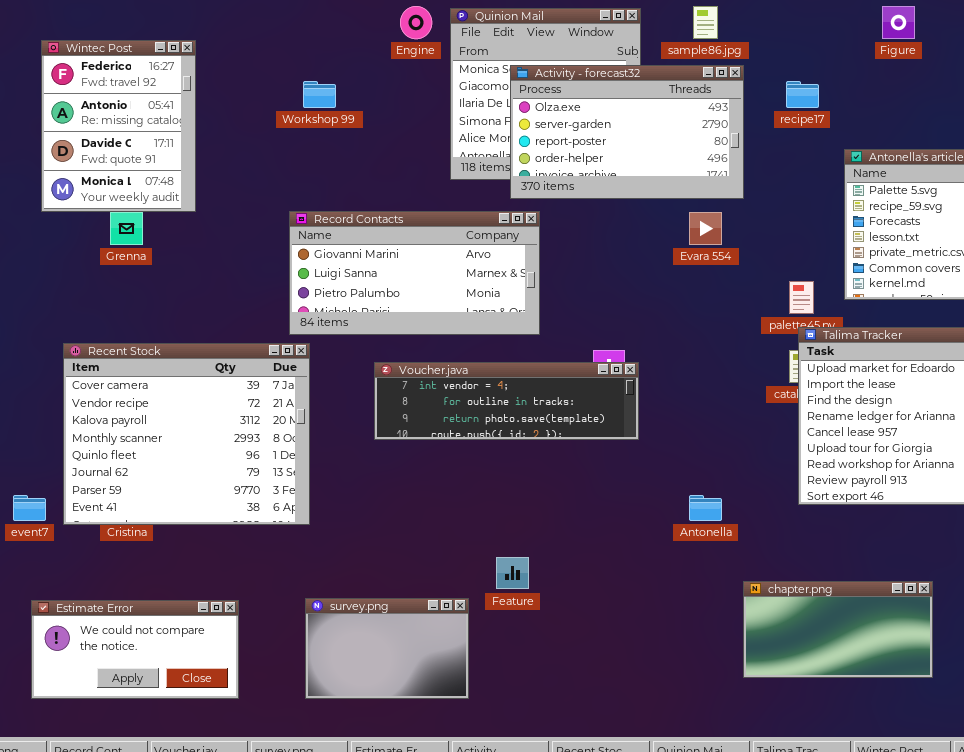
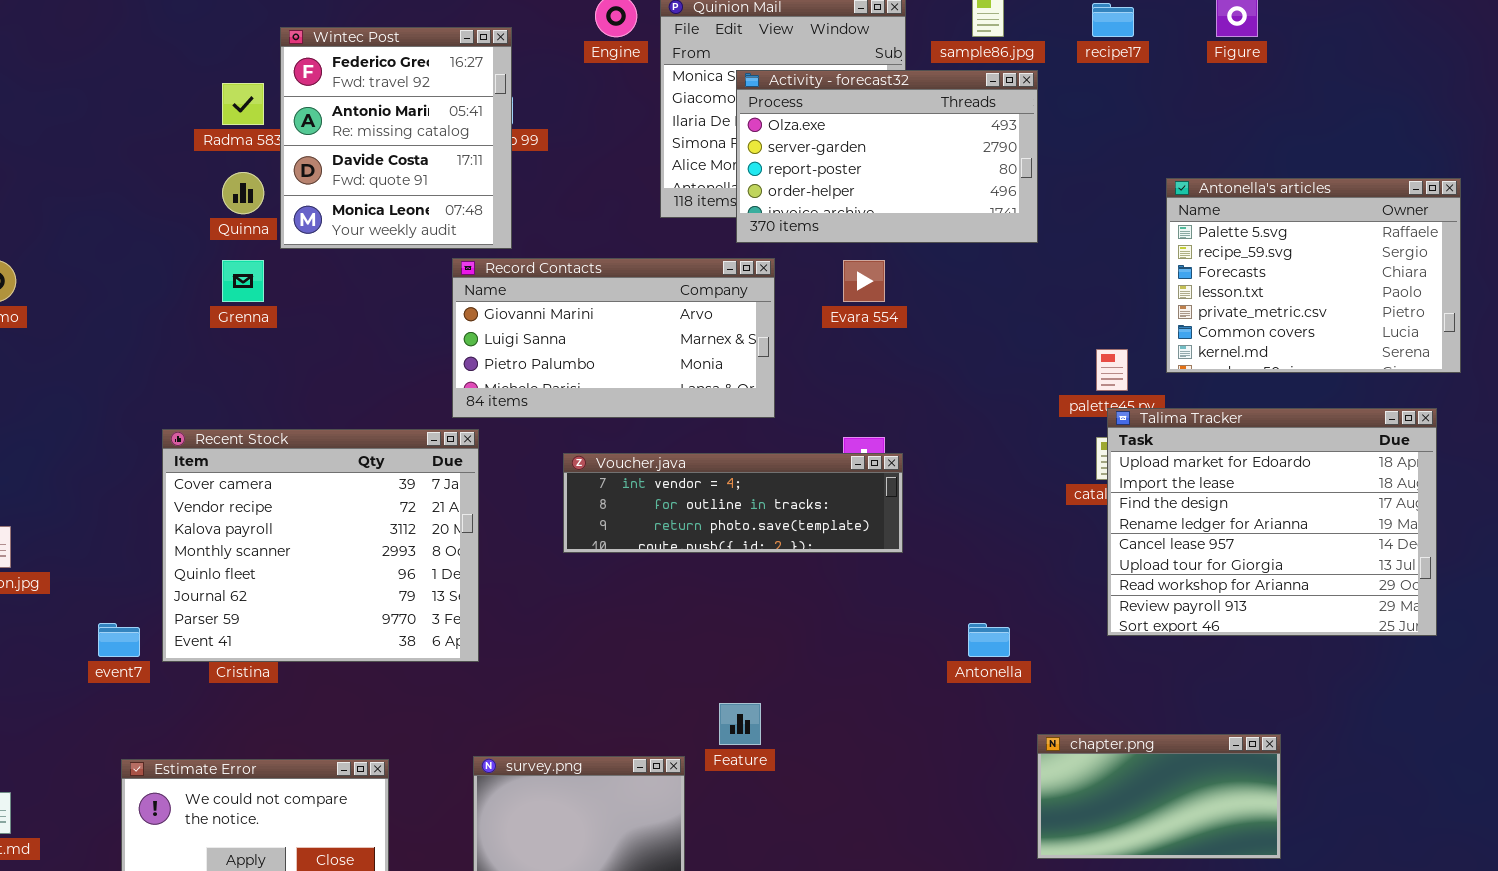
Wintec Post: [41,40,196,212] -> [280,27,512,249], moved, resized
recipe17: [786,81,819,108] -> [1092,3,1134,37], moved
Evara 554: [689,212,722,245] -> [843,260,885,302], moved

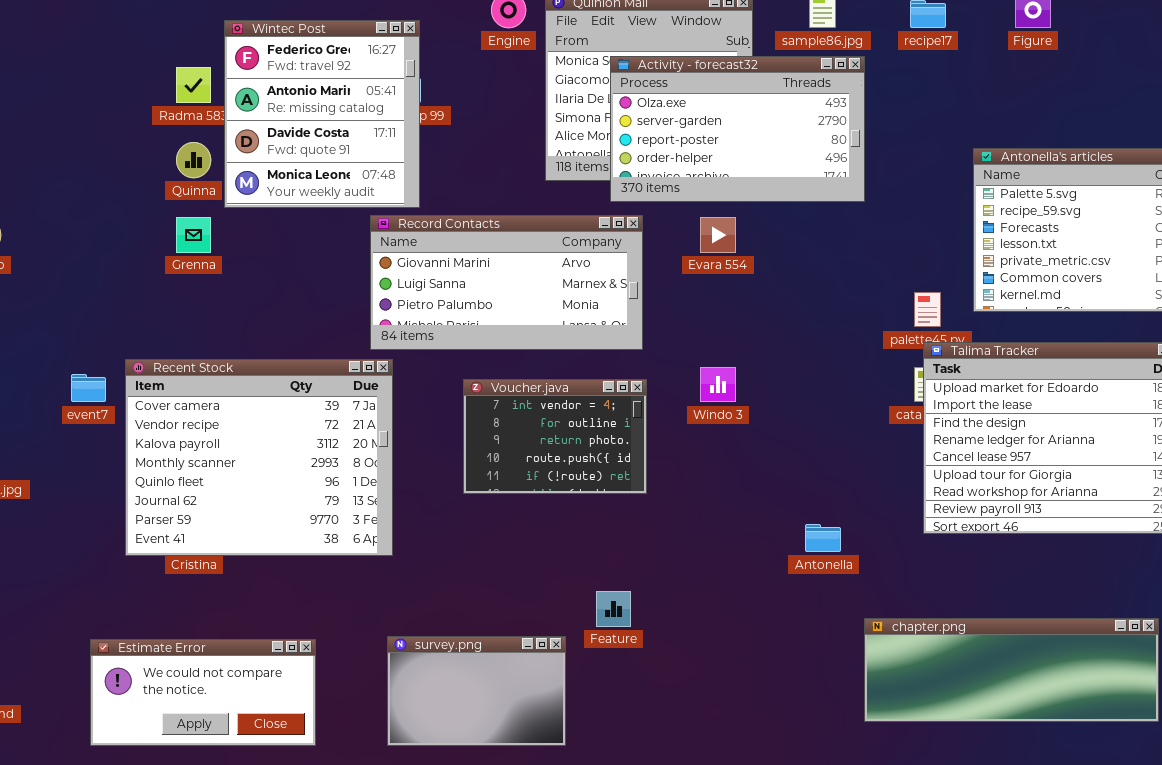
Voucher.java: [563,453,903,553] -> [463,379,647,494], resized
event7: [98,623,140,657] -> [71,374,106,402], moved
chapter.png: [1037,734,1281,859] -> [864,618,1159,722], resized

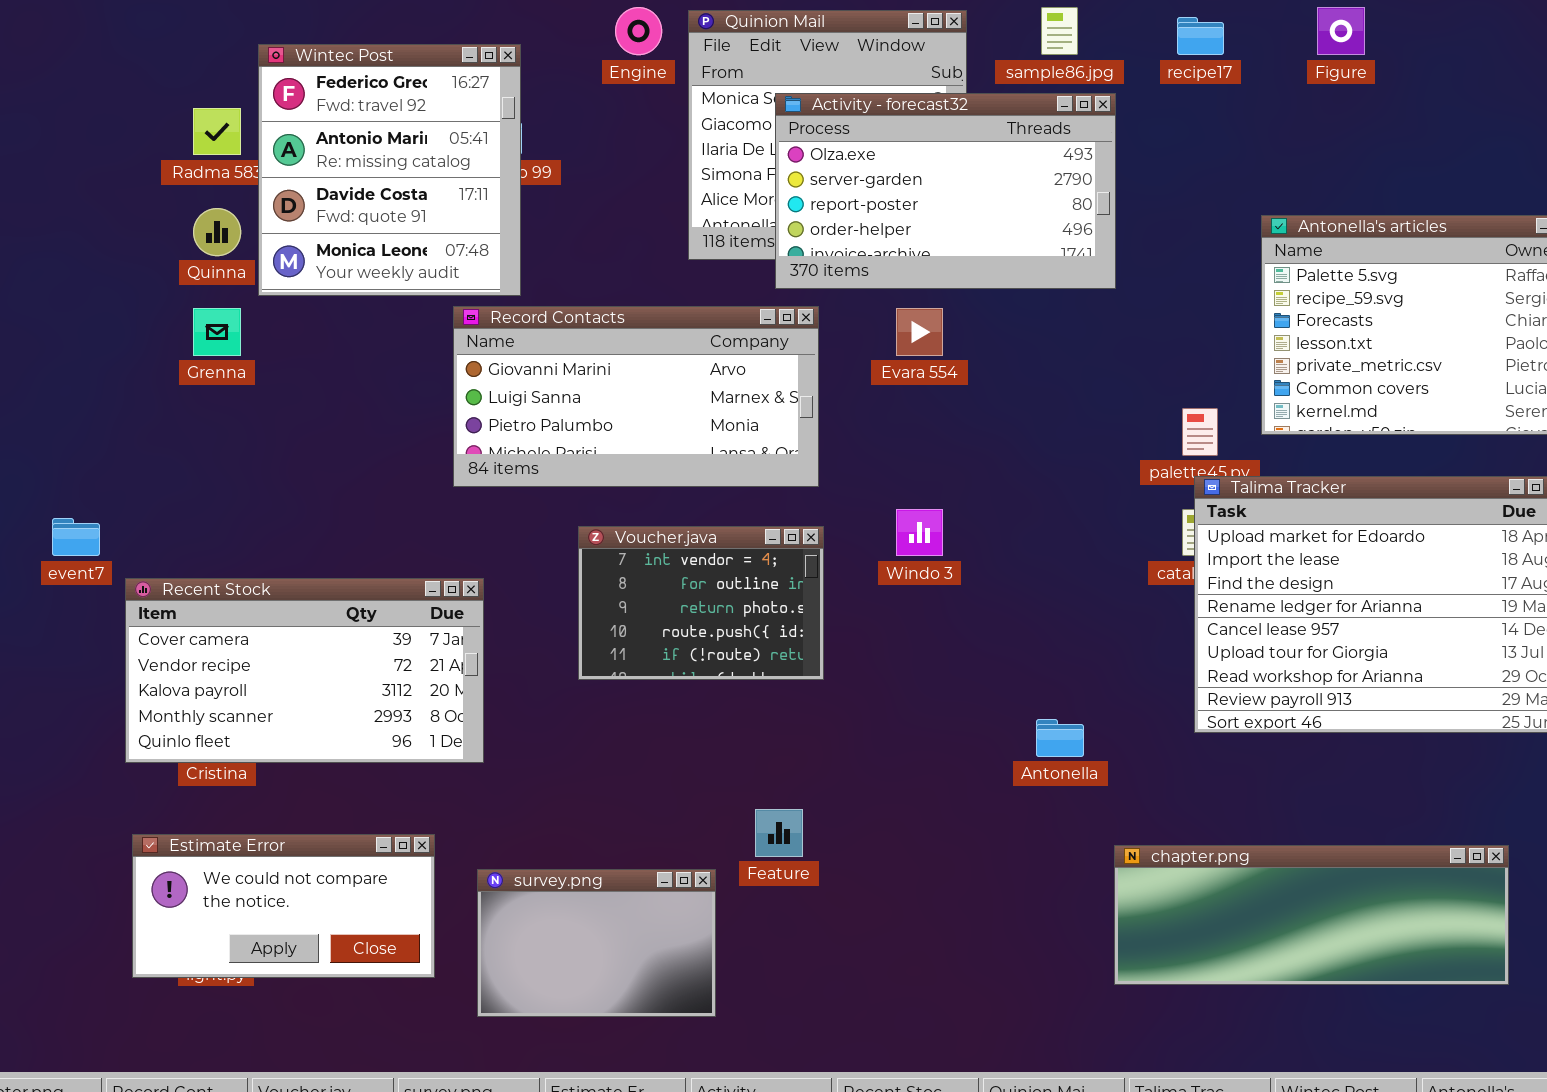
Recent Stock: [125,359,393,556] -> [125,578,484,763], resized
Estimate Error: [90,639,316,746] -> [132,834,435,978], moved

